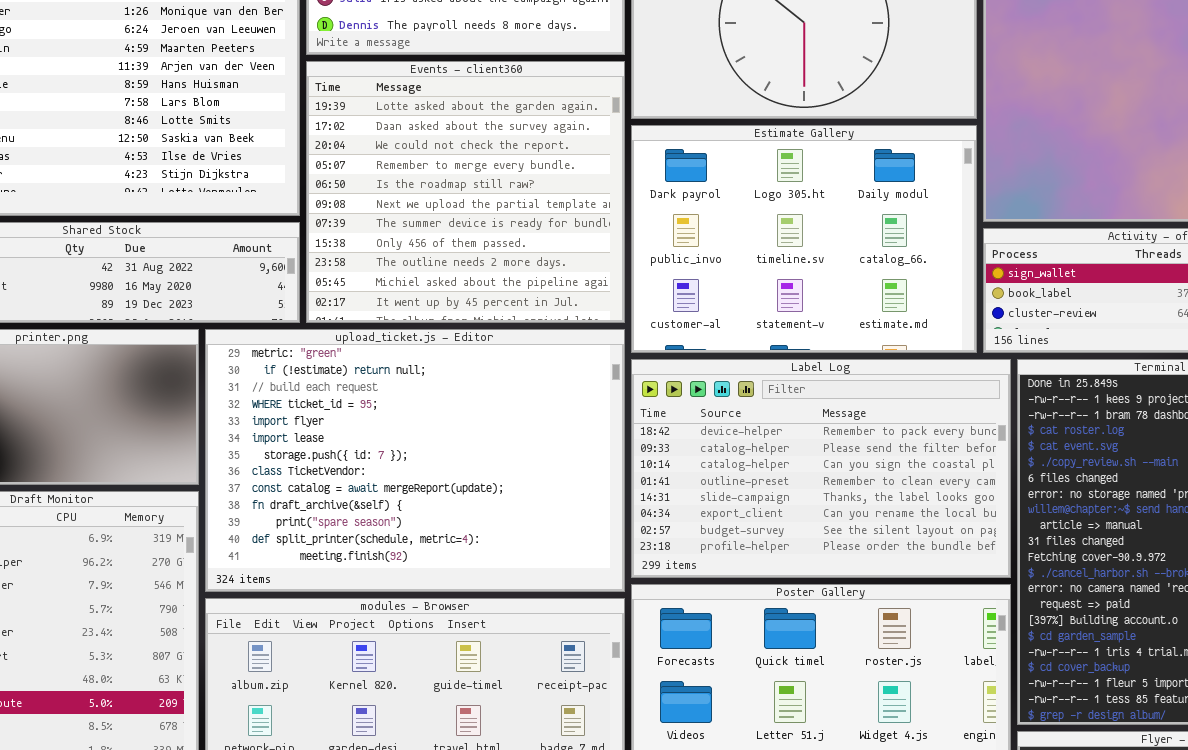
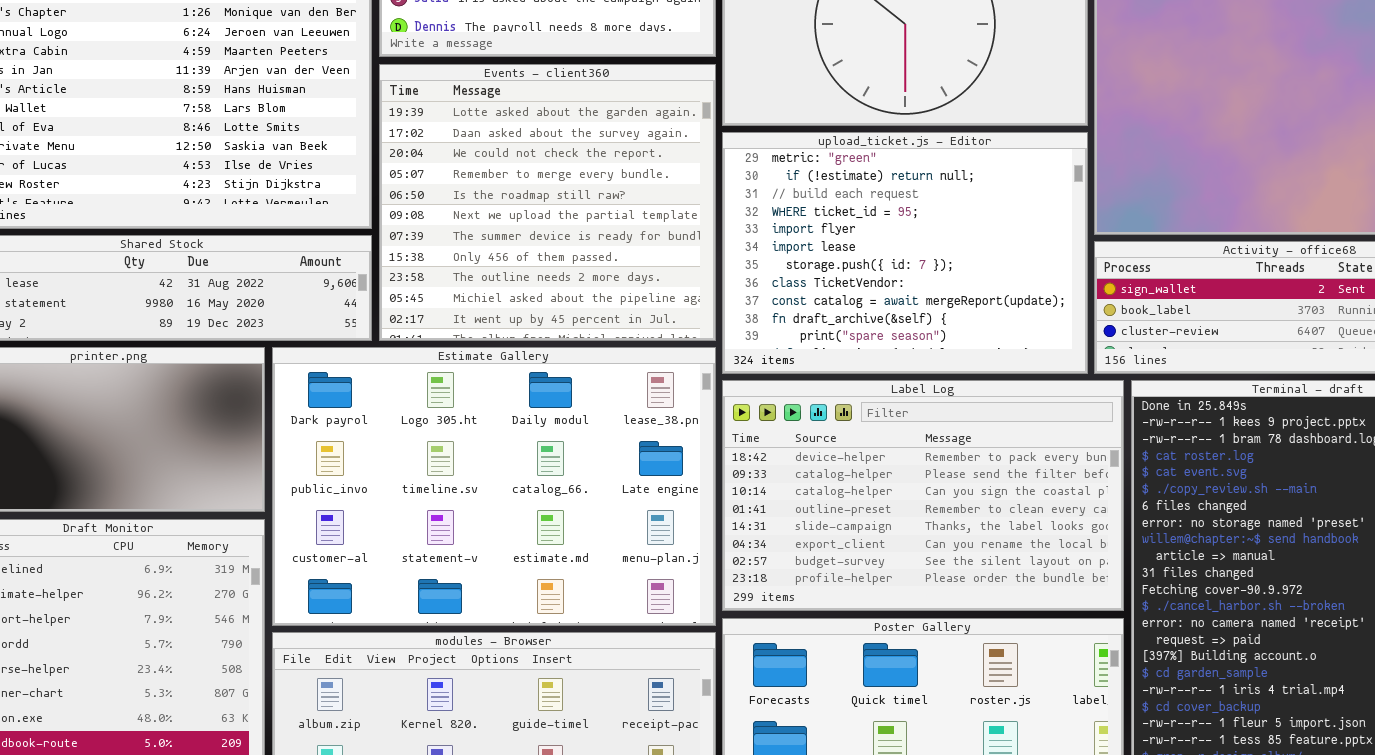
Estimate Gallery: [631,125,977,353] -> [272,347,716,626], moved, resized
upload_ticket.js - Editor: [205,329,625,592] -> [722,132,1088,374], moved, resized

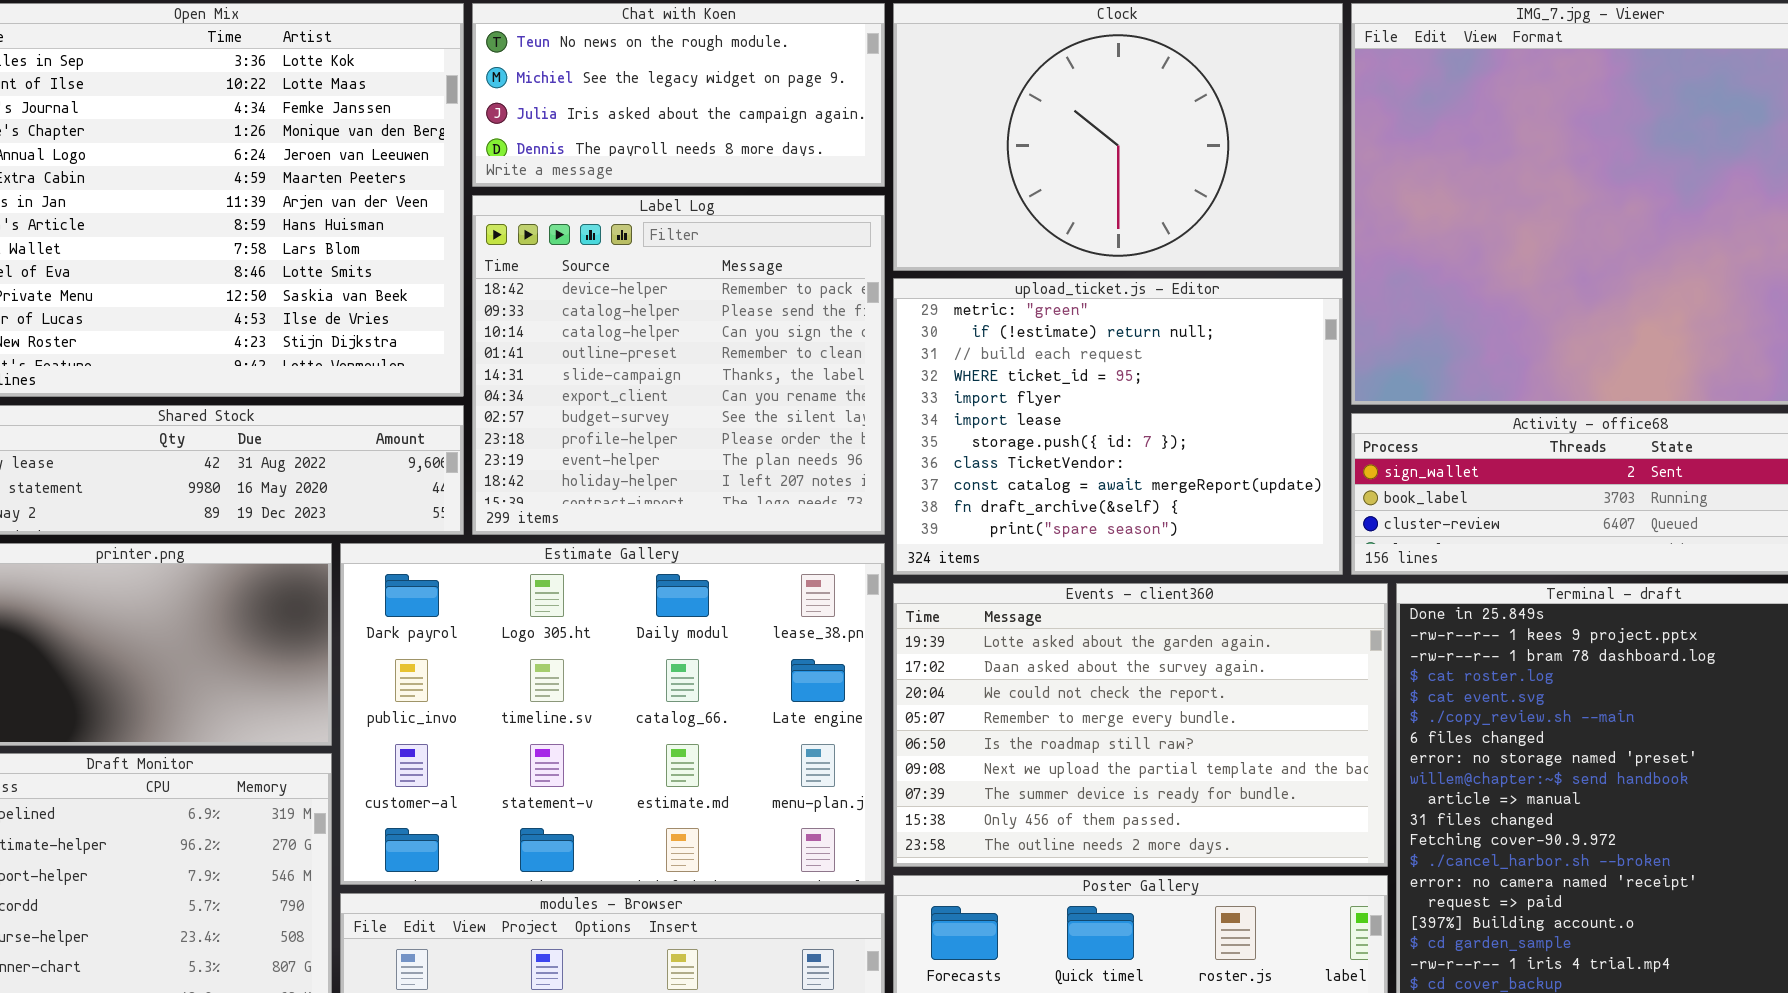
Events - client360: [379,64,716,341] -> [893,583,1388,867], moved, resized
Label Log: [722,380,1124,611] -> [472,195,885,535], moved, resized

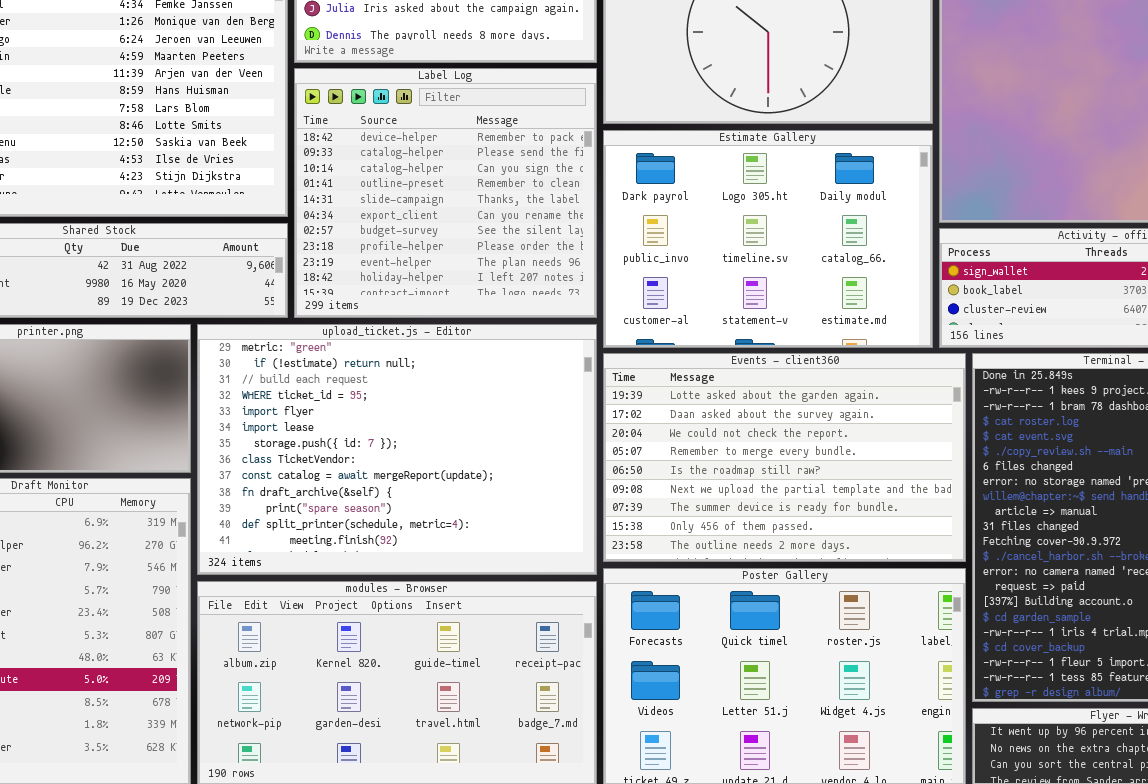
upload_ticket.js - Editor: [893,278,1343,575] -> [197,324,597,575], moved, resized
Estimate Gallery: [340,543,885,885] -> [603,130,933,348], moved, resized

